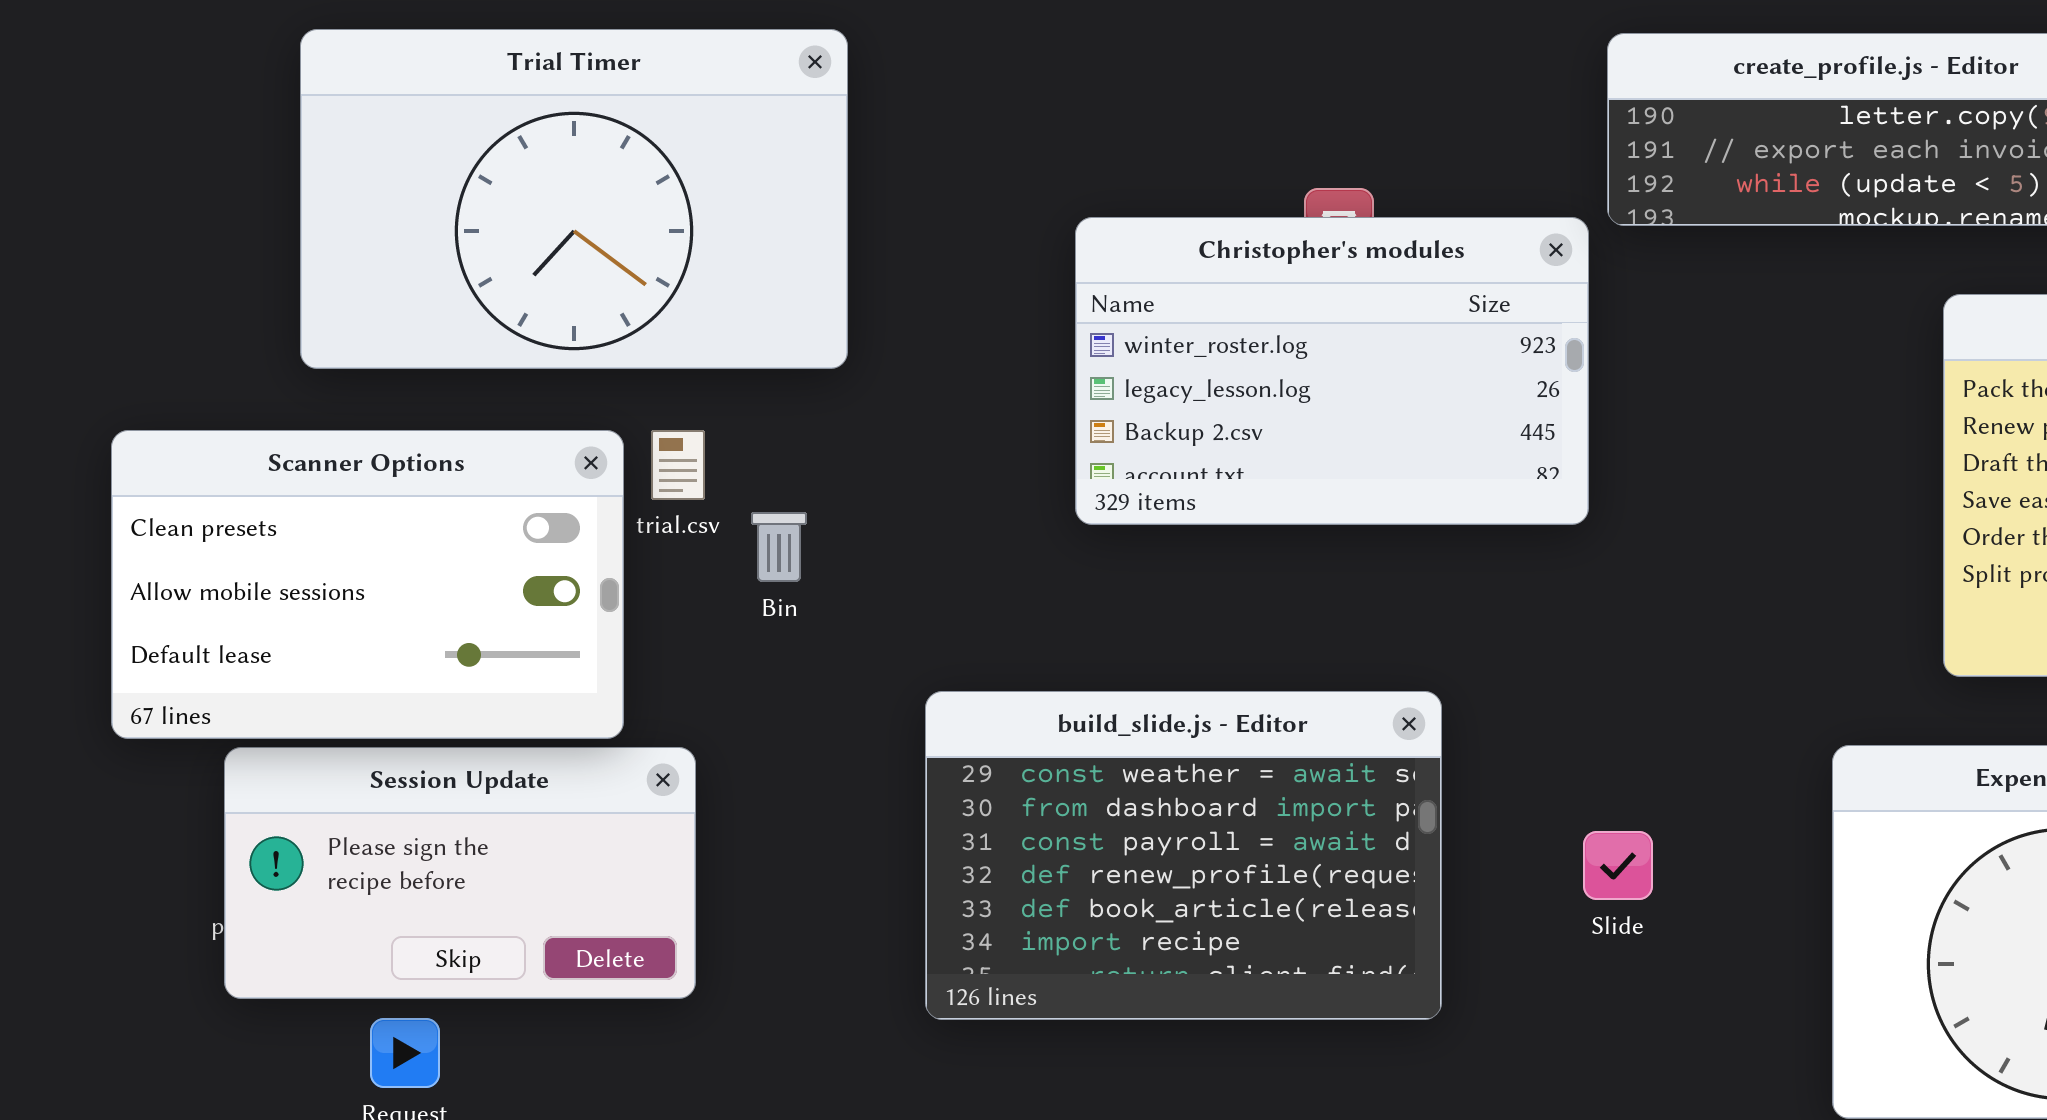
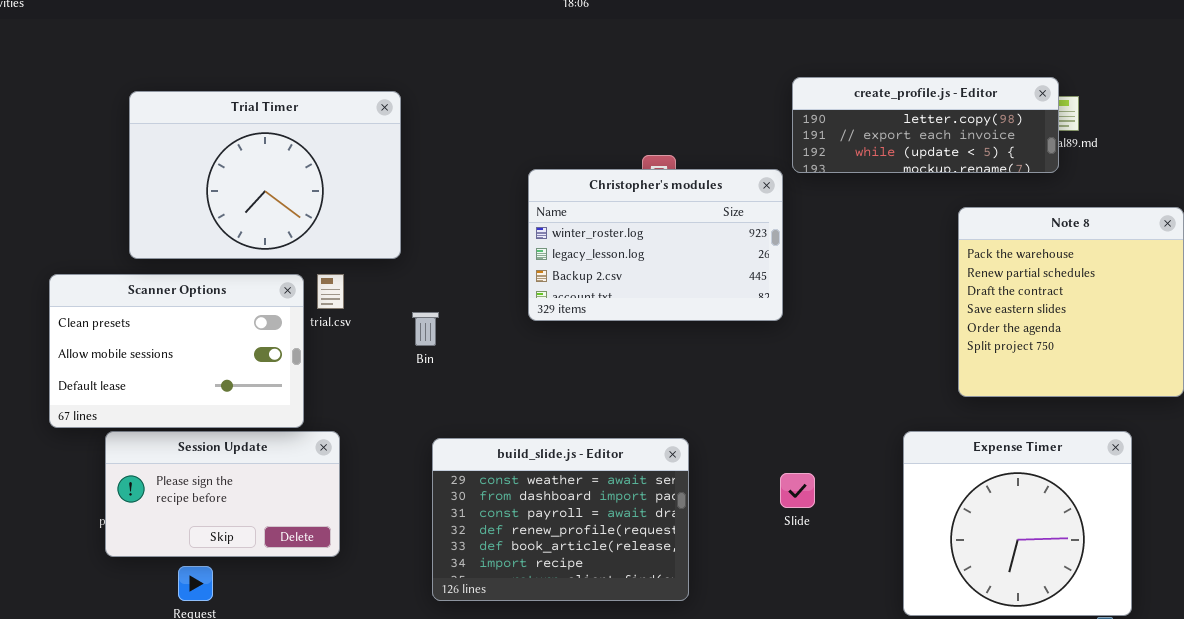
Trial Timer: [300,29,848,369] -> [129,91,401,259], moved
Bin: [751,512,807,582] -> [412,312,439,346], moved
build_slide.js - Editor: [925,691,1442,1020] -> [432,438,689,601], moved

